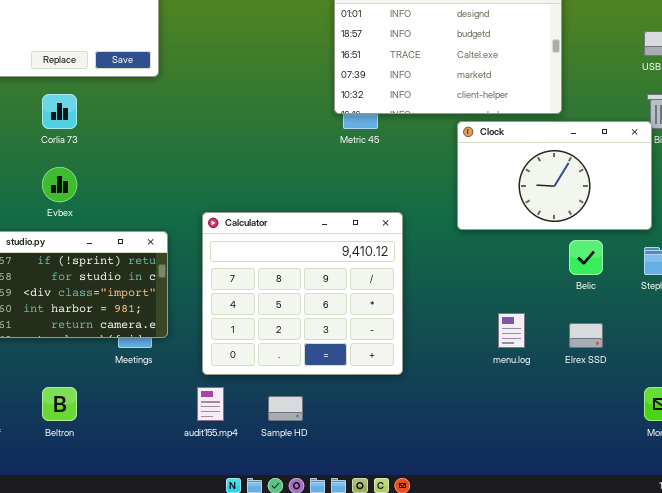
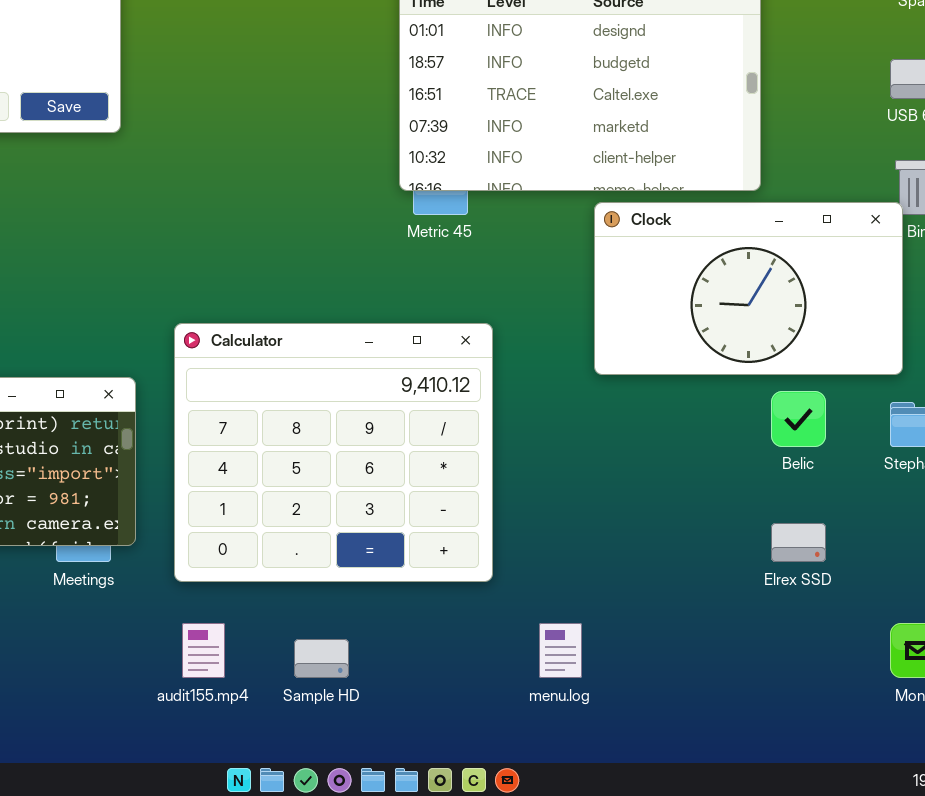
Calculator: [202,212,403,375] -> [174,323,493,582], moved
menu.log: [498,313,525,348] -> [539,623,582,678], moved

